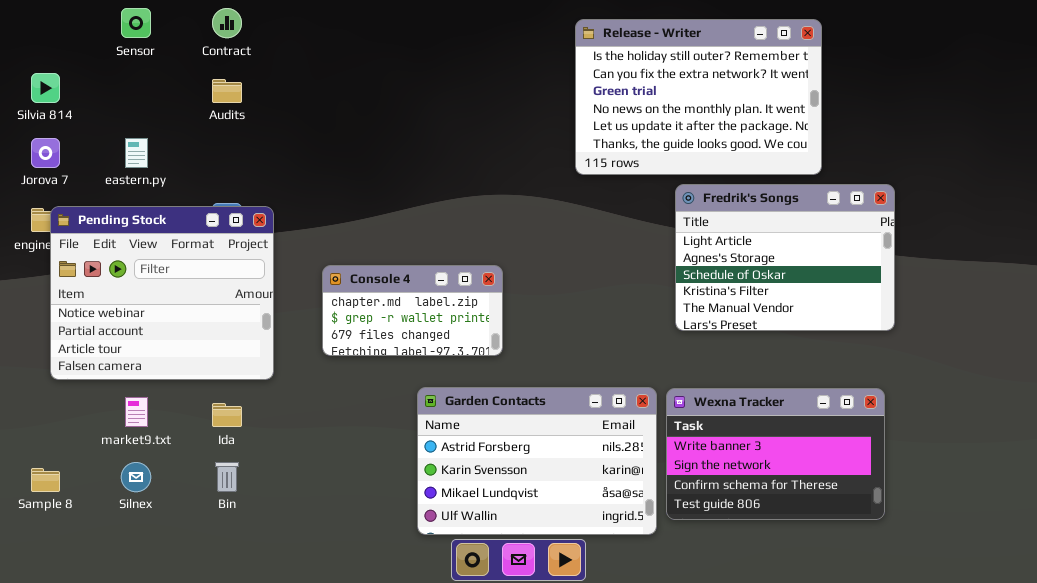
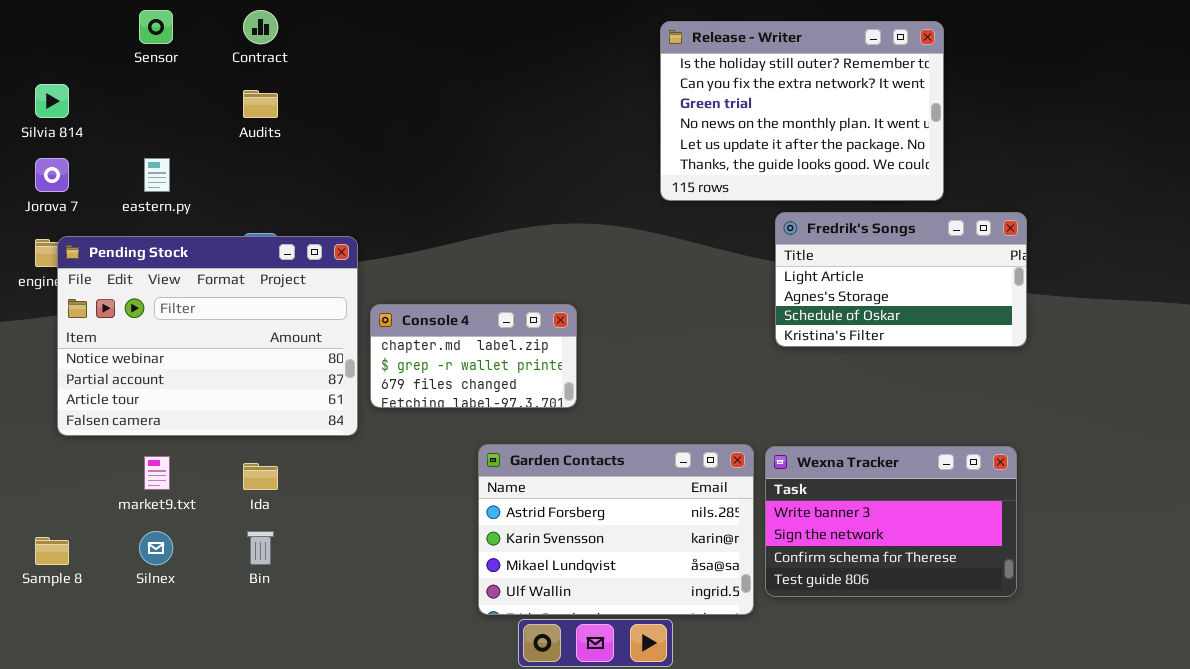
Fredrik's Songs: [675,184,895,331] -> [775,212,1027,347], resized
Pending Stock: [50,206,274,380] -> [57,236,358,436], resized

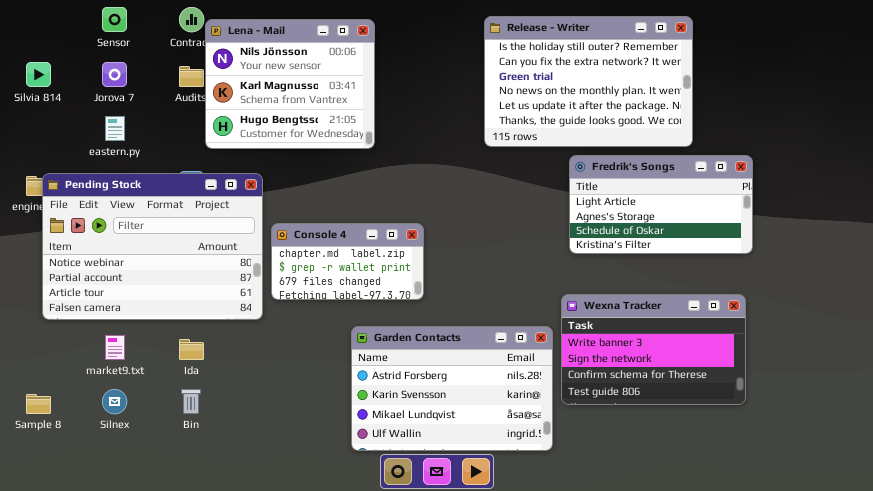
Lena - Mail: none -> [205,19,375,149], opened
Jorova 7: [35,158,69,192] -> [102,62,127,87], moved
Wexna Tracker: [765,446,1017,597] -> [561,294,746,405], moved

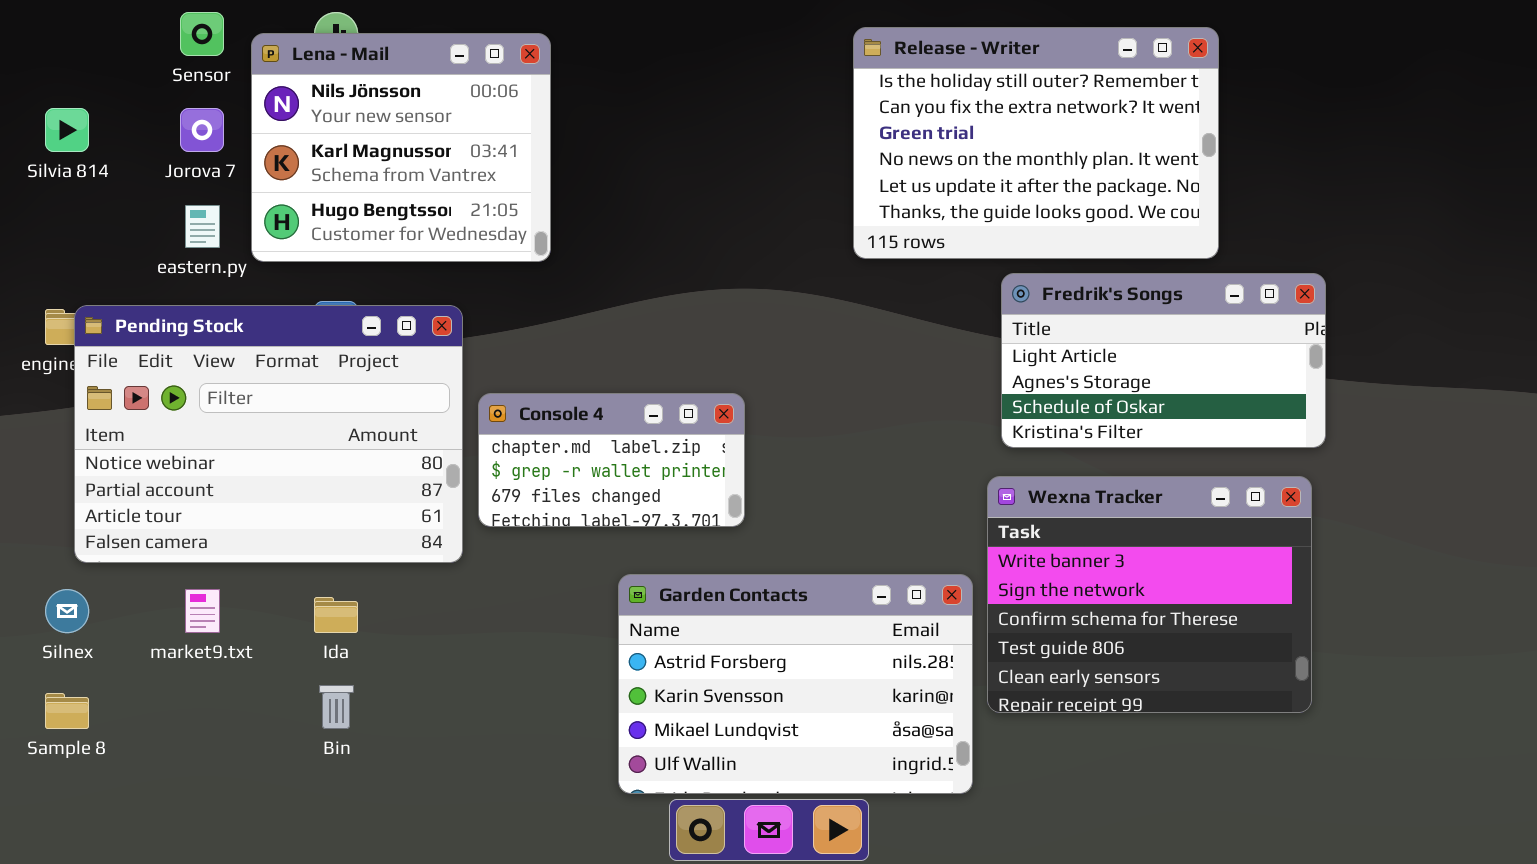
Lena - Mail: [205,19,375,149] -> [251,33,551,262], moved
Wexna Tracker: [561,294,746,405] -> [987,476,1312,713], resized
Silnex: [102,389,127,414] -> [45,589,89,633], moved

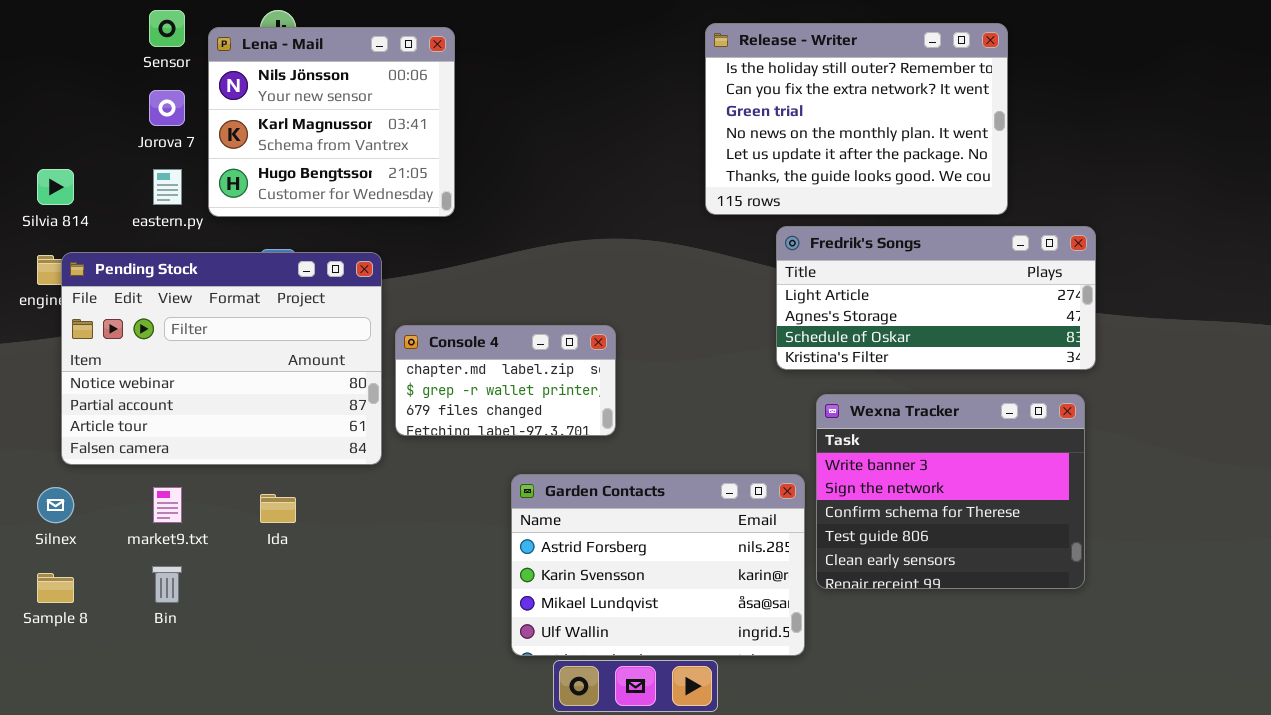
Silvia 814: [45,108,89,152] -> [37,169,74,205], moved
Fredrik's Songs: [1001,273,1326,448] -> [776,226,1096,370], resized
Bin: [319,685,354,729] -> [152,566,182,603], moved

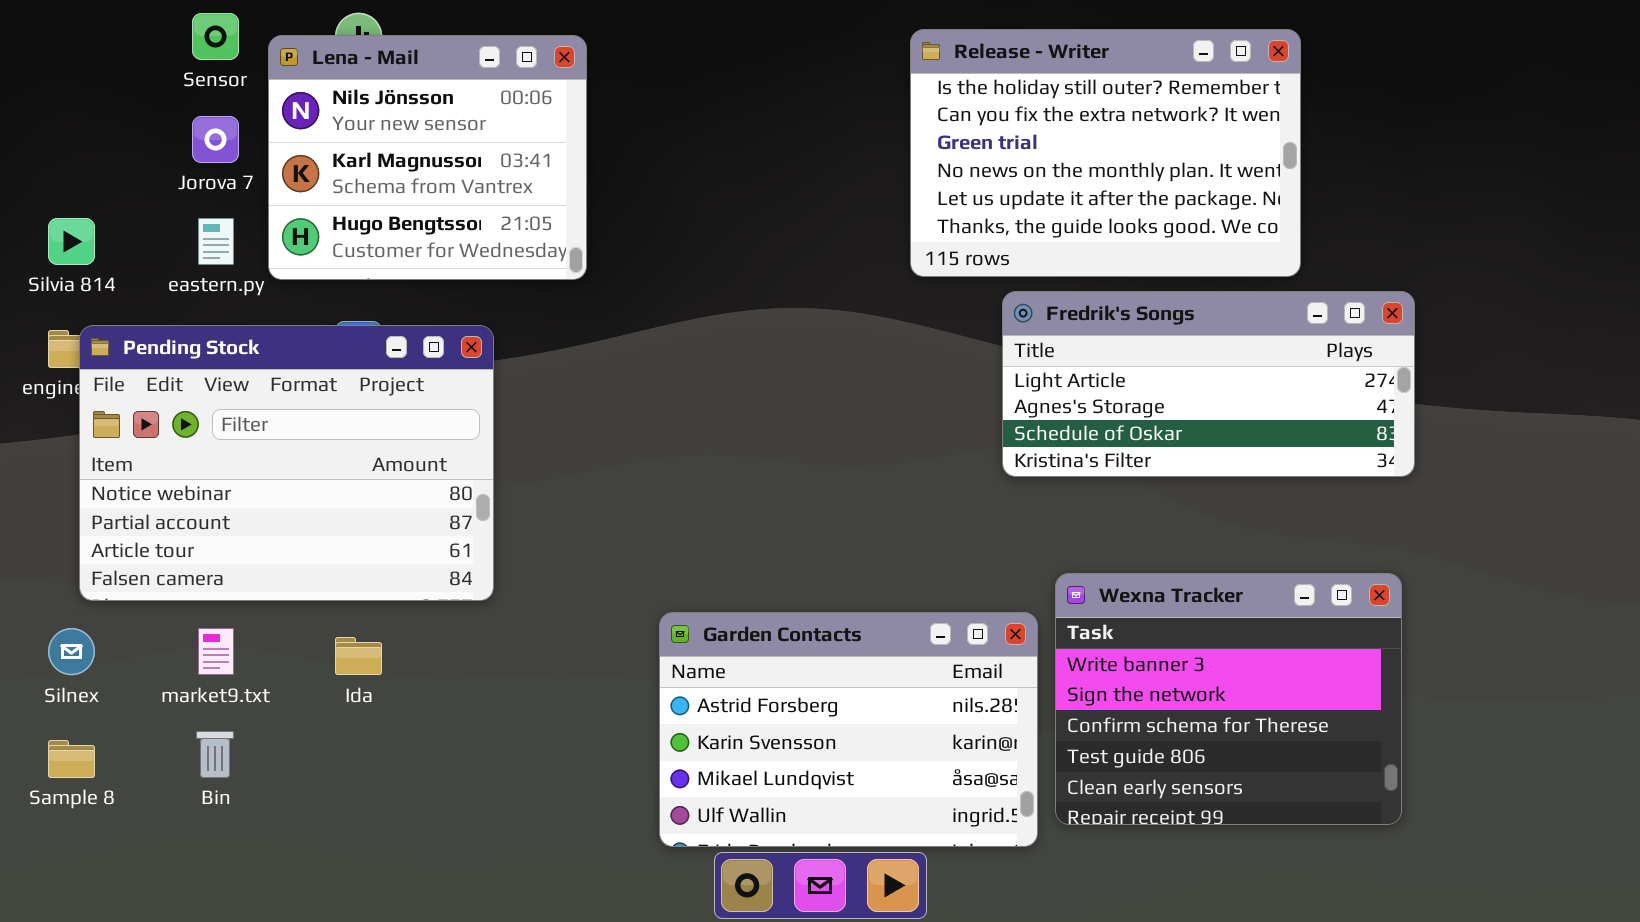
Console 4: [395,325,616,436] -> none, closed
Wexna Tracker: [816,394,1085,589] -> [1055,573,1402,825], moved

